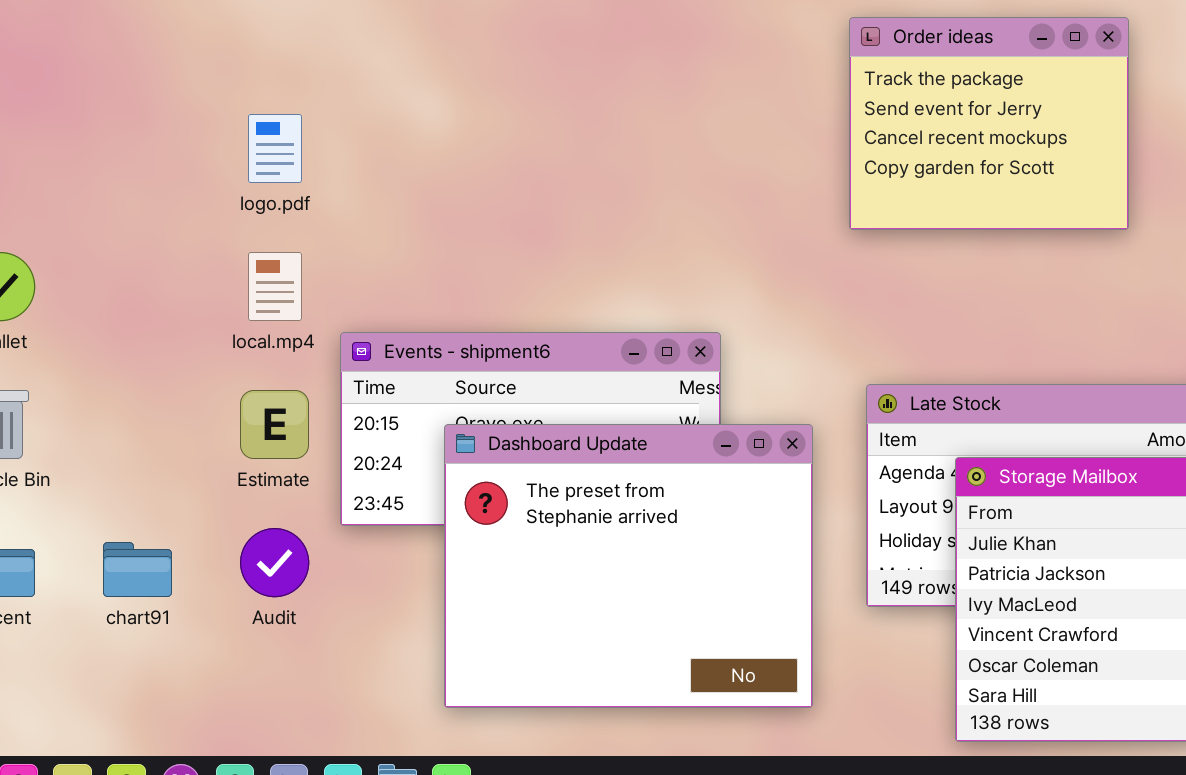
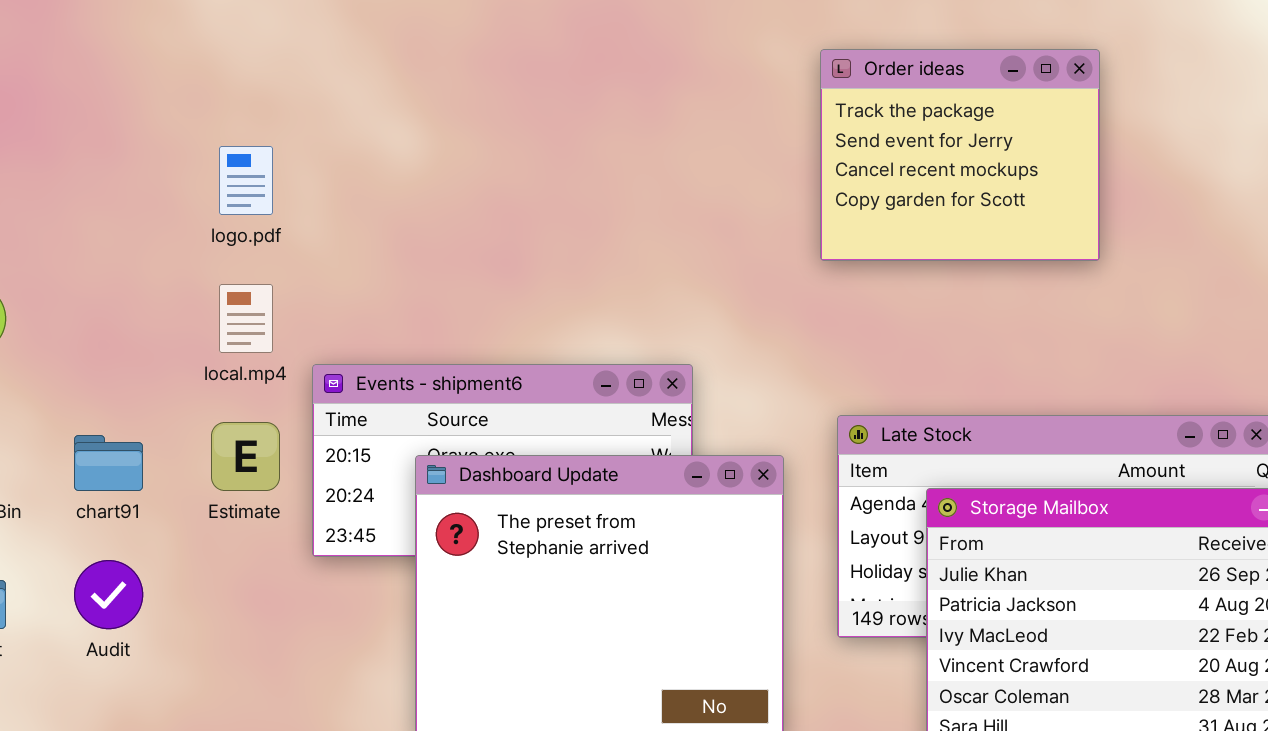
Audit: [240,528,309,597] -> [74,560,143,629], moved
chart91: [103,542,172,597] -> [74,435,143,491], moved

